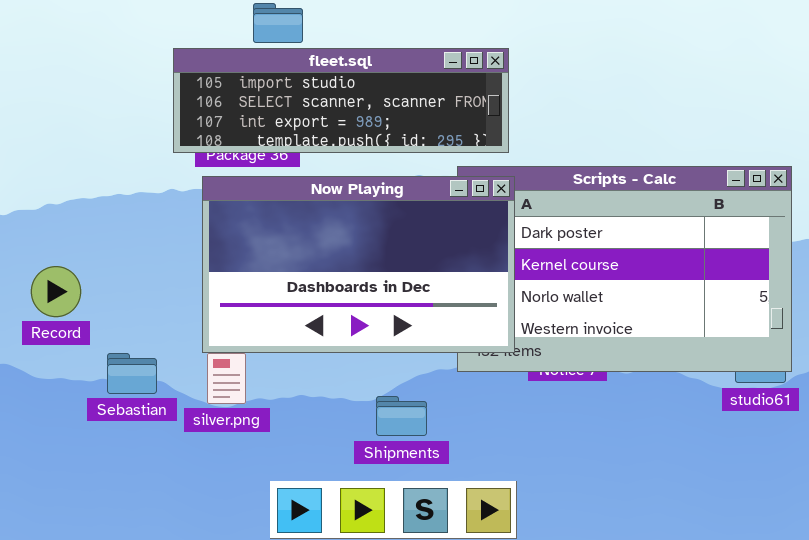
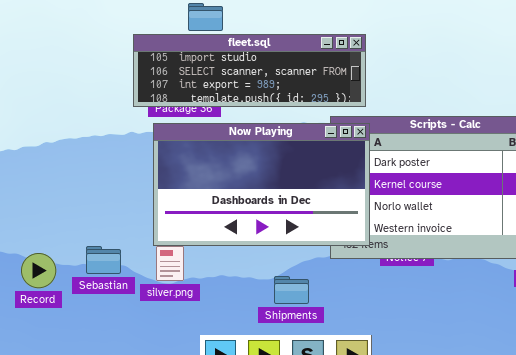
Record: [31,266,81,317] -> [21,253,56,288], moved

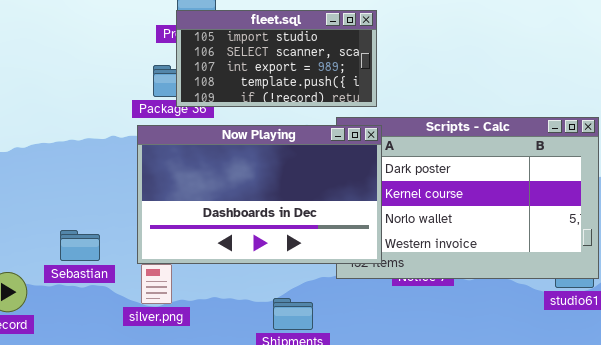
fleet.sql: [133,34,366,107] -> [176,10,377,107], resized
Sebastian: [86,246,121,274] -> [60,230,100,261], moved

